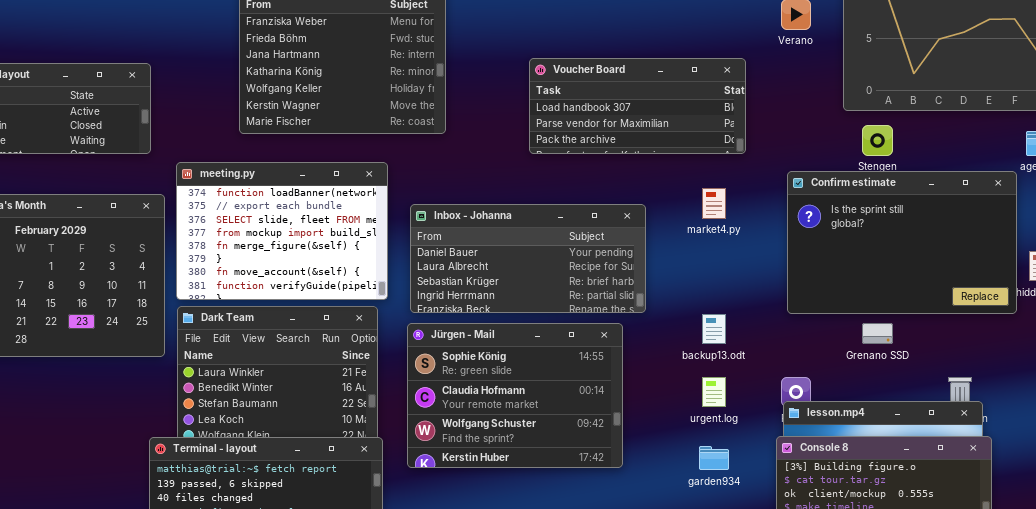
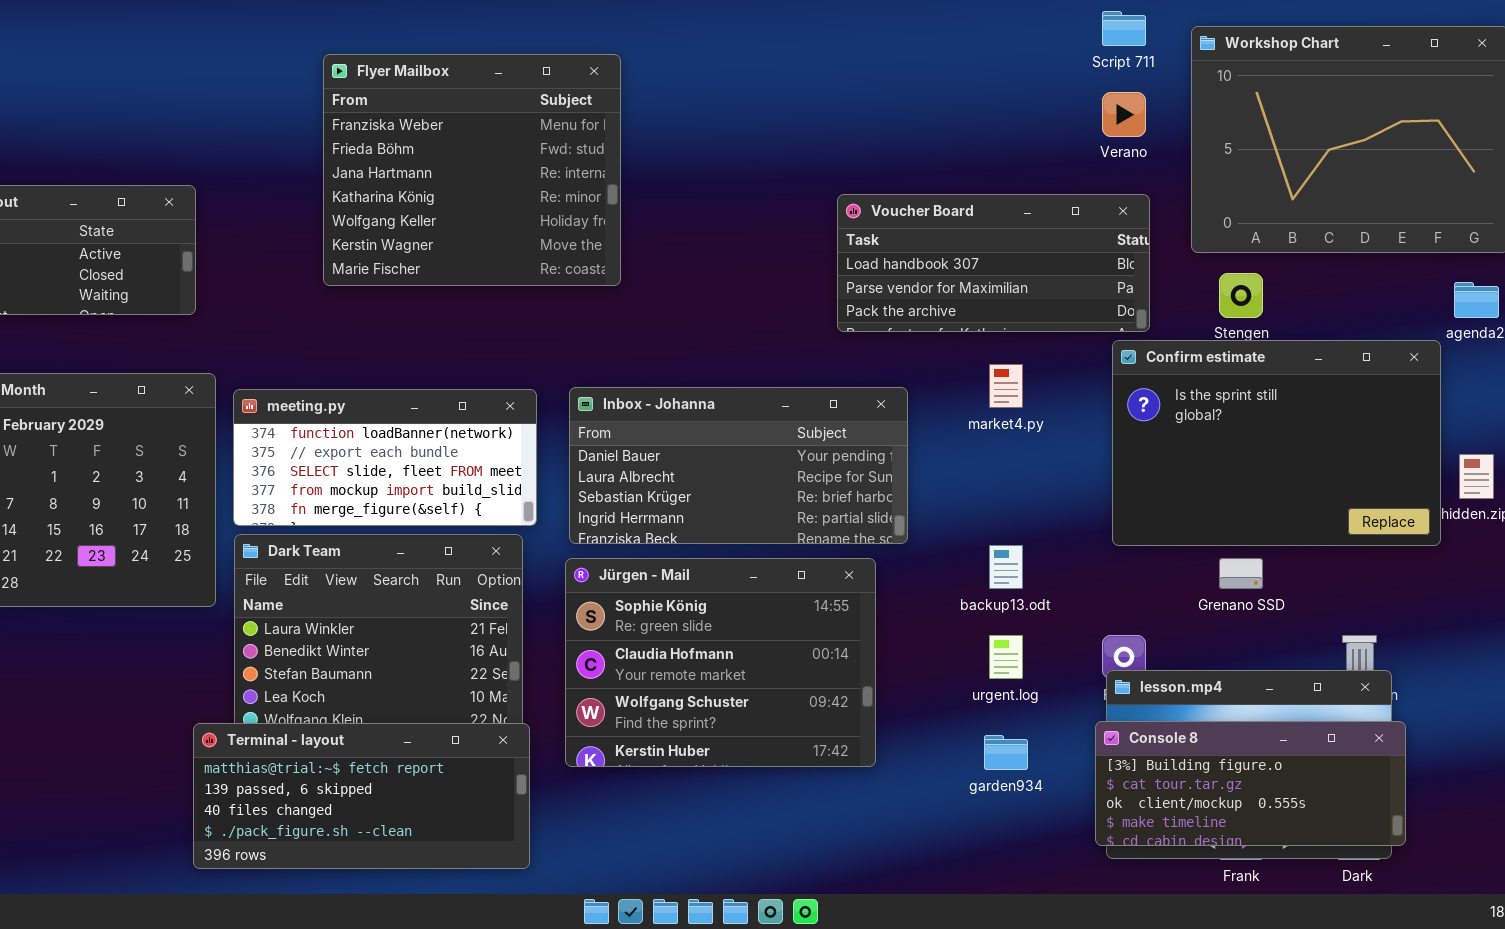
Voucher Board: [529,58,746,154] -> [837,194,1150,332], moved
meeting.py: [176,162,388,300] -> [233,389,537,526], resized

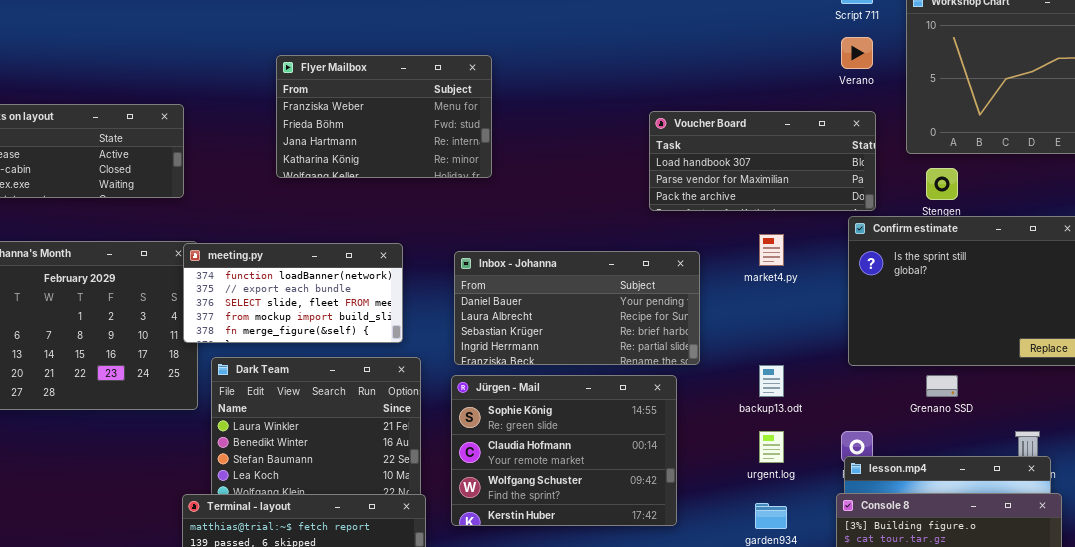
Flyer Mailbox: [323,54,621,286] -> [276,55,492,178], resized
meeting.py: [233,389,537,526] -> [183,243,403,343], moved

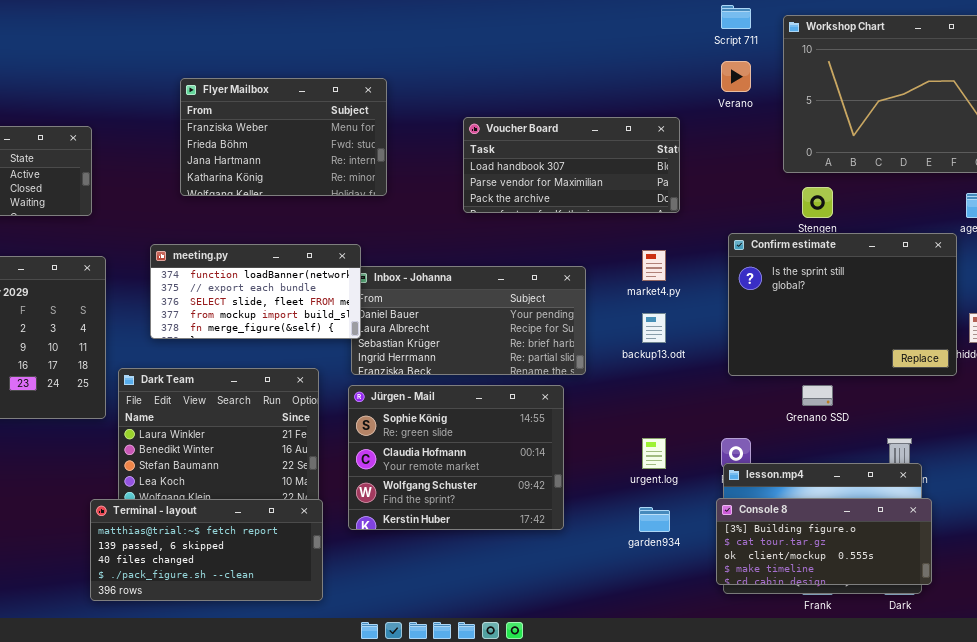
Voucher Board: [649,111,876,211] -> [463,117,680,213], moved
meeting.py: [183,243,403,343] -> [150,244,361,339], moved
backup13.odt: [759,365,784,397] -> [642,313,666,343], moved

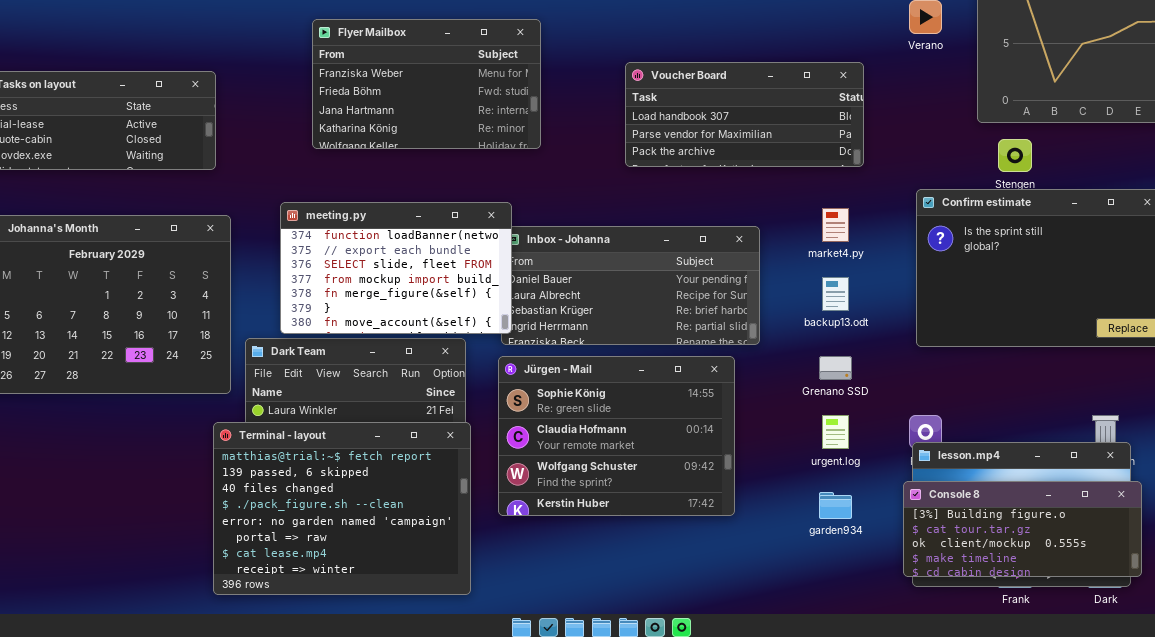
meeting.py: [150,244,361,339] -> [280,202,512,334], resized
Grenano SSD: [802,385,833,406] -> [819,356,852,380], moved
Terminal - layout: [90,499,323,601] -> [213,422,471,595], resized

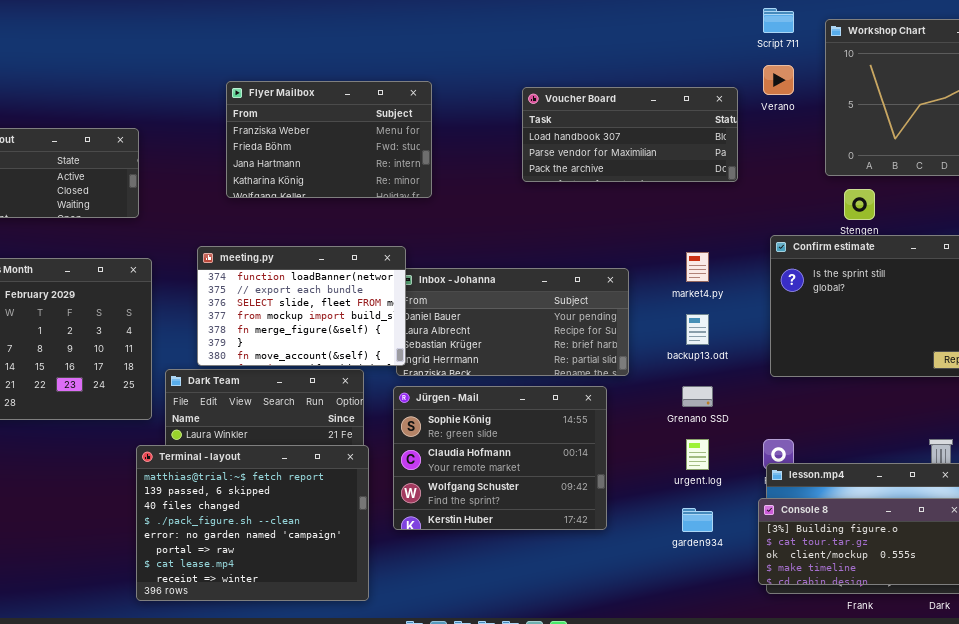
Voucher Board: [625,62,864,167] -> [522,87,738,182], moved

